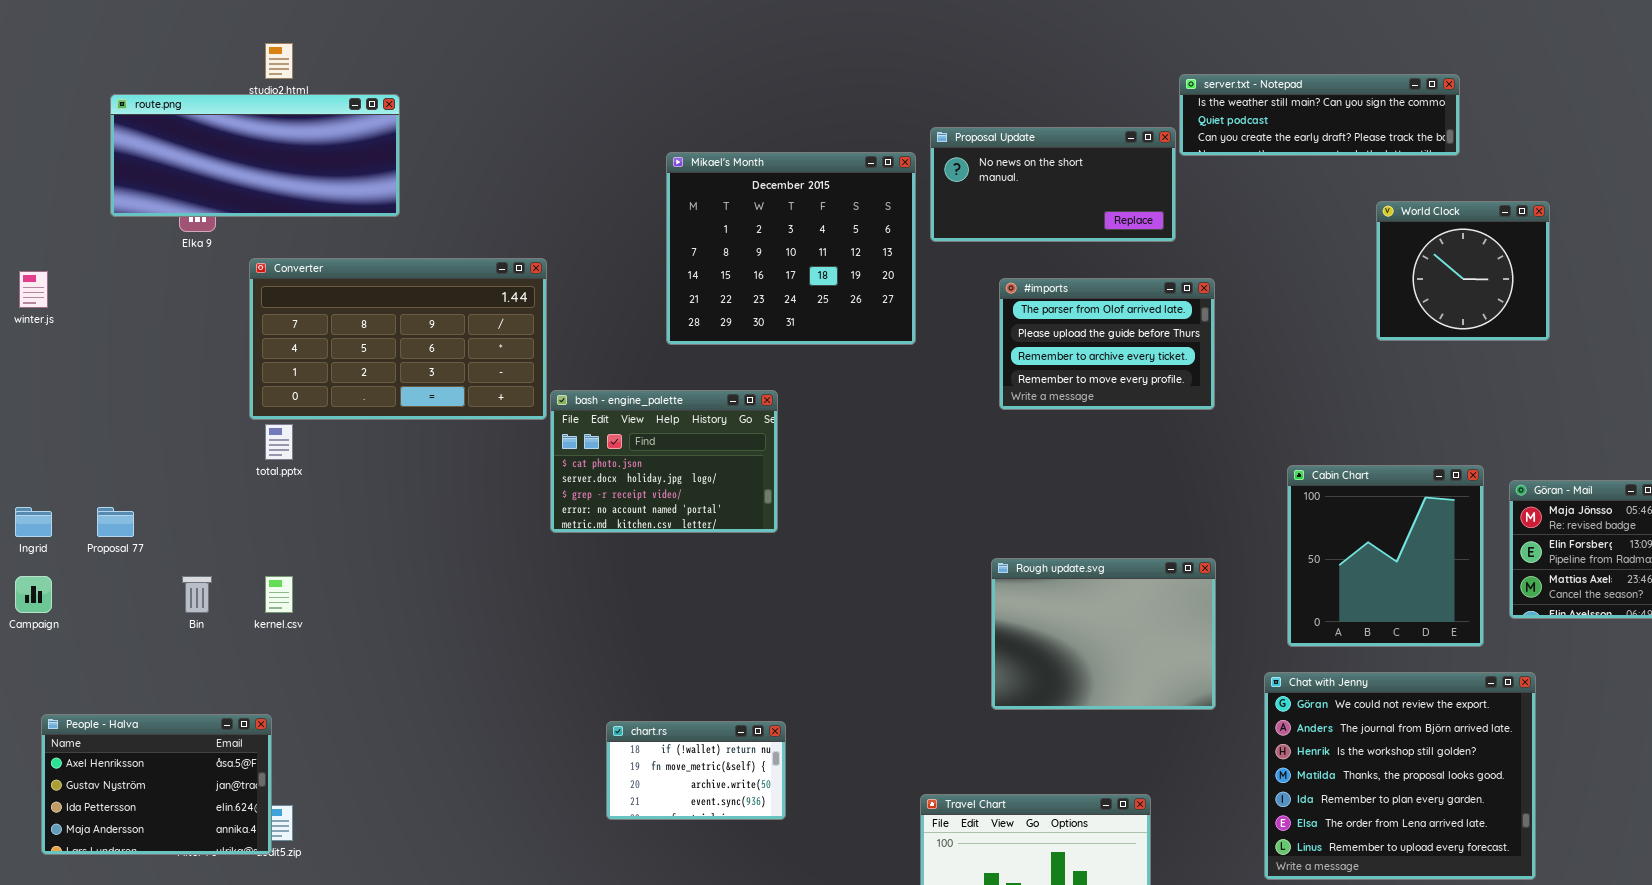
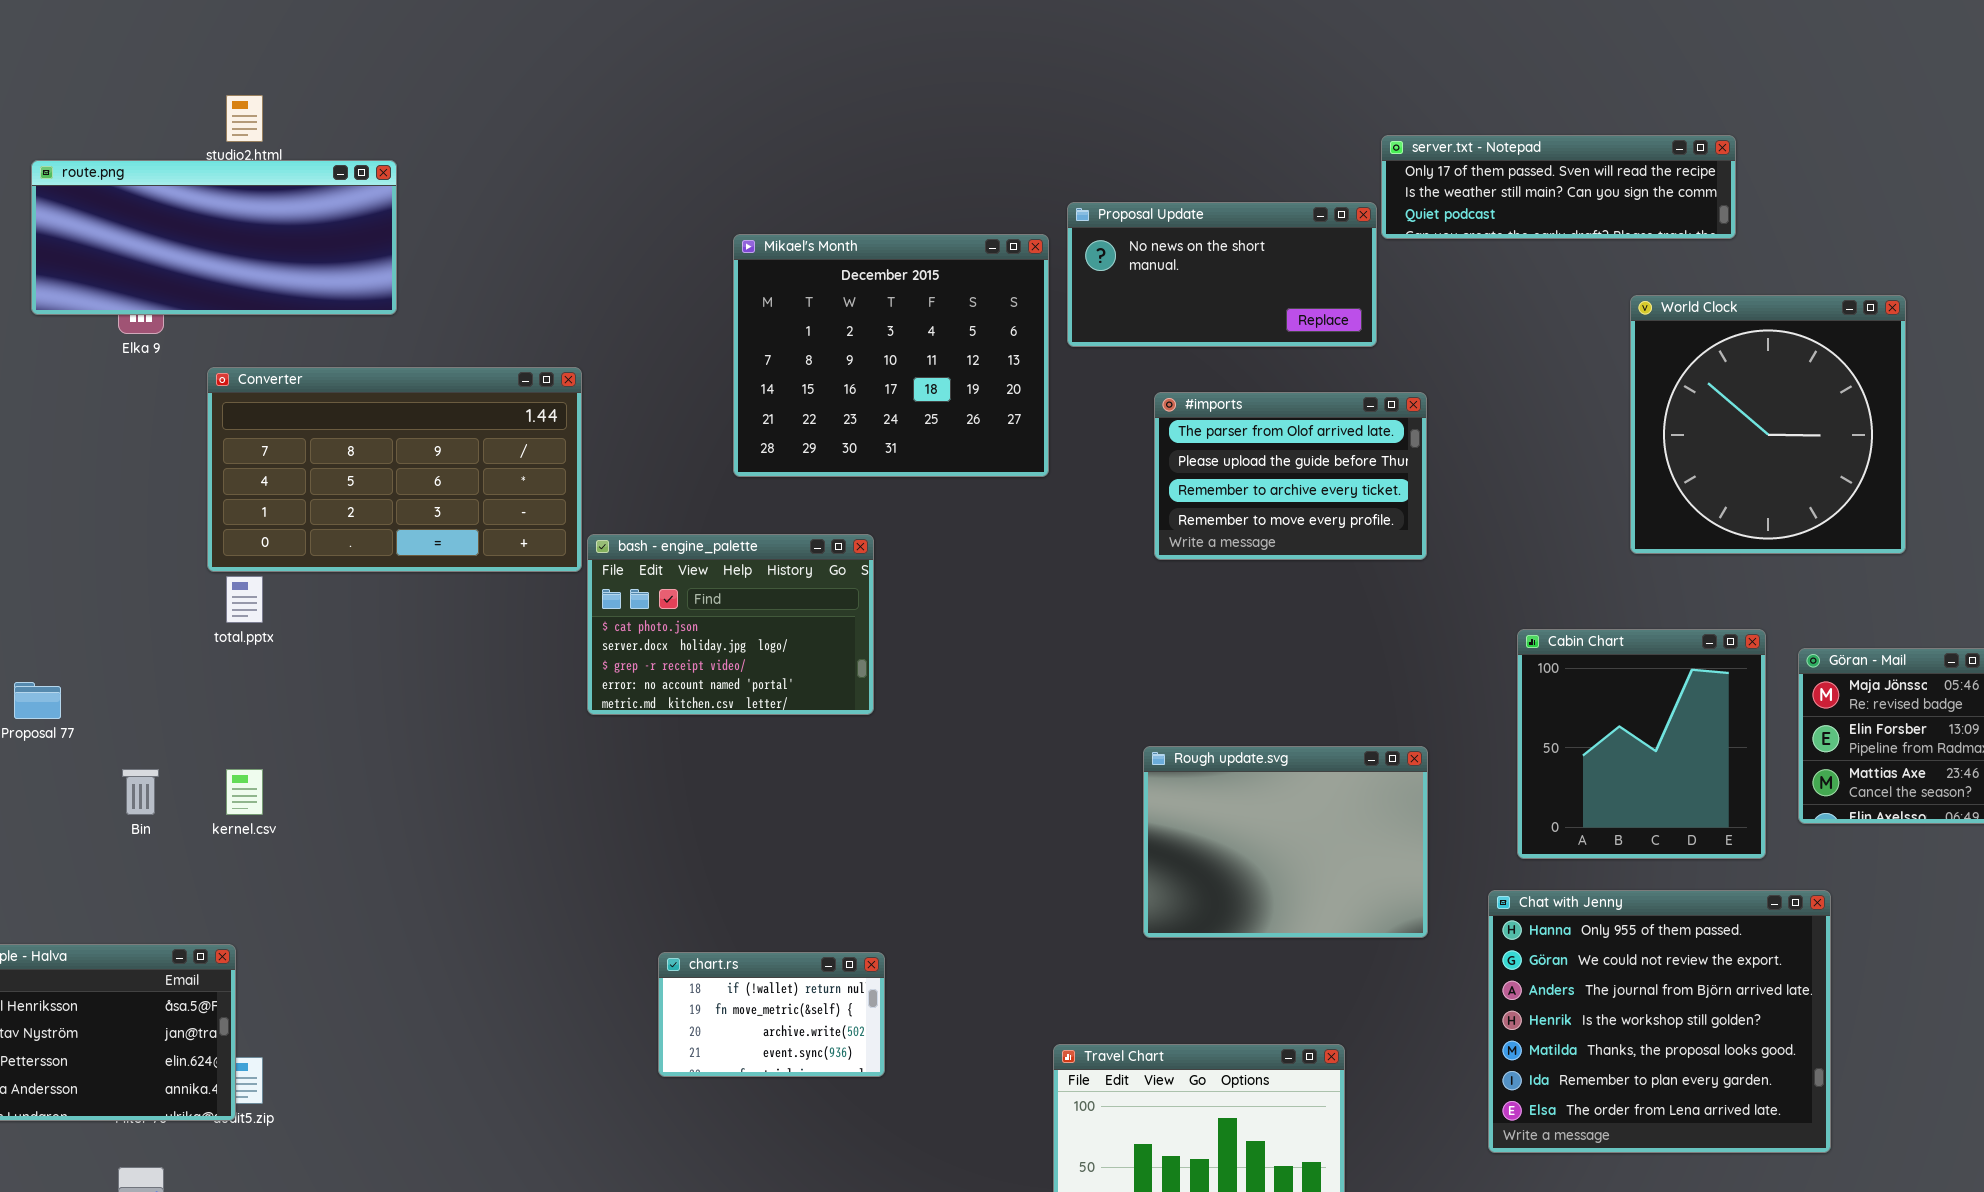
server.txt - Notepad: [1179,74,1460,156] -> [1381,135,1736,239], scrolled up 1 row
World Clock: [1376,201,1550,341] -> [1630,295,1906,554], resized
Chat with Jenny: [1264,672,1536,880] -> [1488,890,1831,1153], scrolled up 1 row

